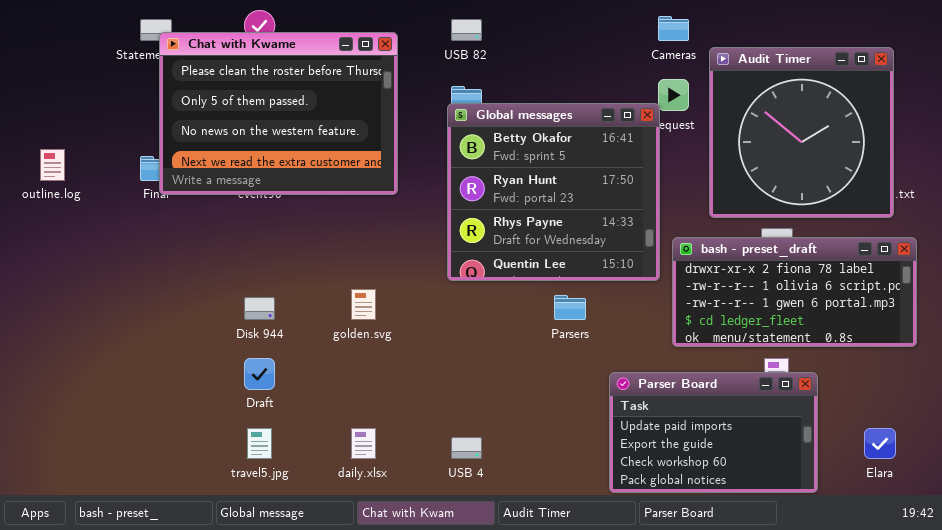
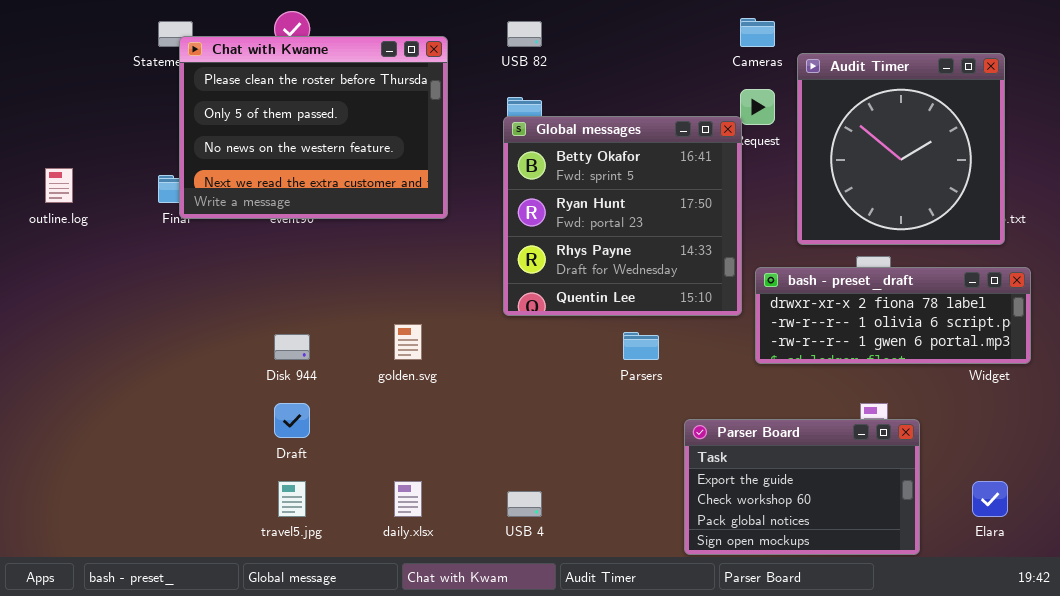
bash - preset_draft: [672,237,917,347] -> [755,267,1031,364], resized
Parser Board: [609,372,818,493] -> [684,419,920,555], scrolled down 1 row

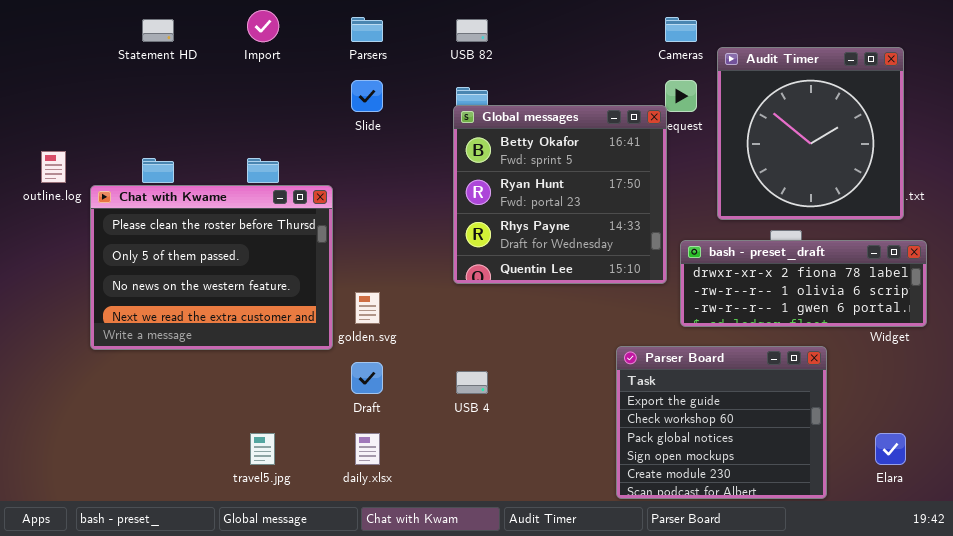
Chat with Kwame: [179,36,448,219] -> [90,185,333,350], moved
Parsers: [623,332,659,360] -> [351,17,383,42], moved
Draft: [274,403,310,438] -> [351,362,383,394], moved
Parser Board: [684,419,920,555] -> [616,346,827,499], resized
USB 4: [507,491,542,517] -> [456,371,488,394], moved

